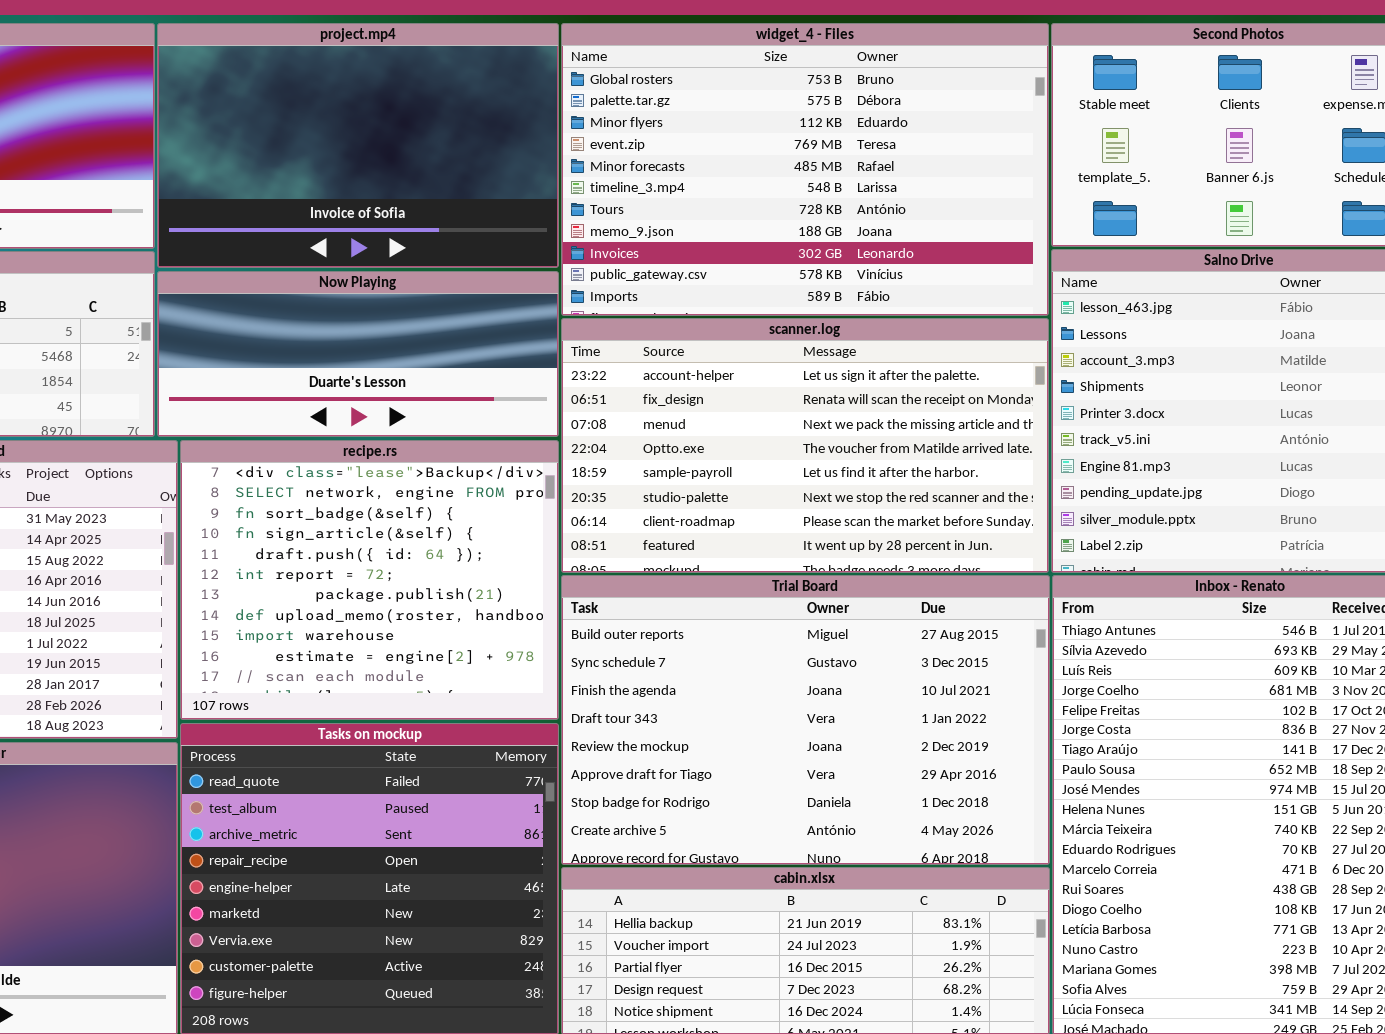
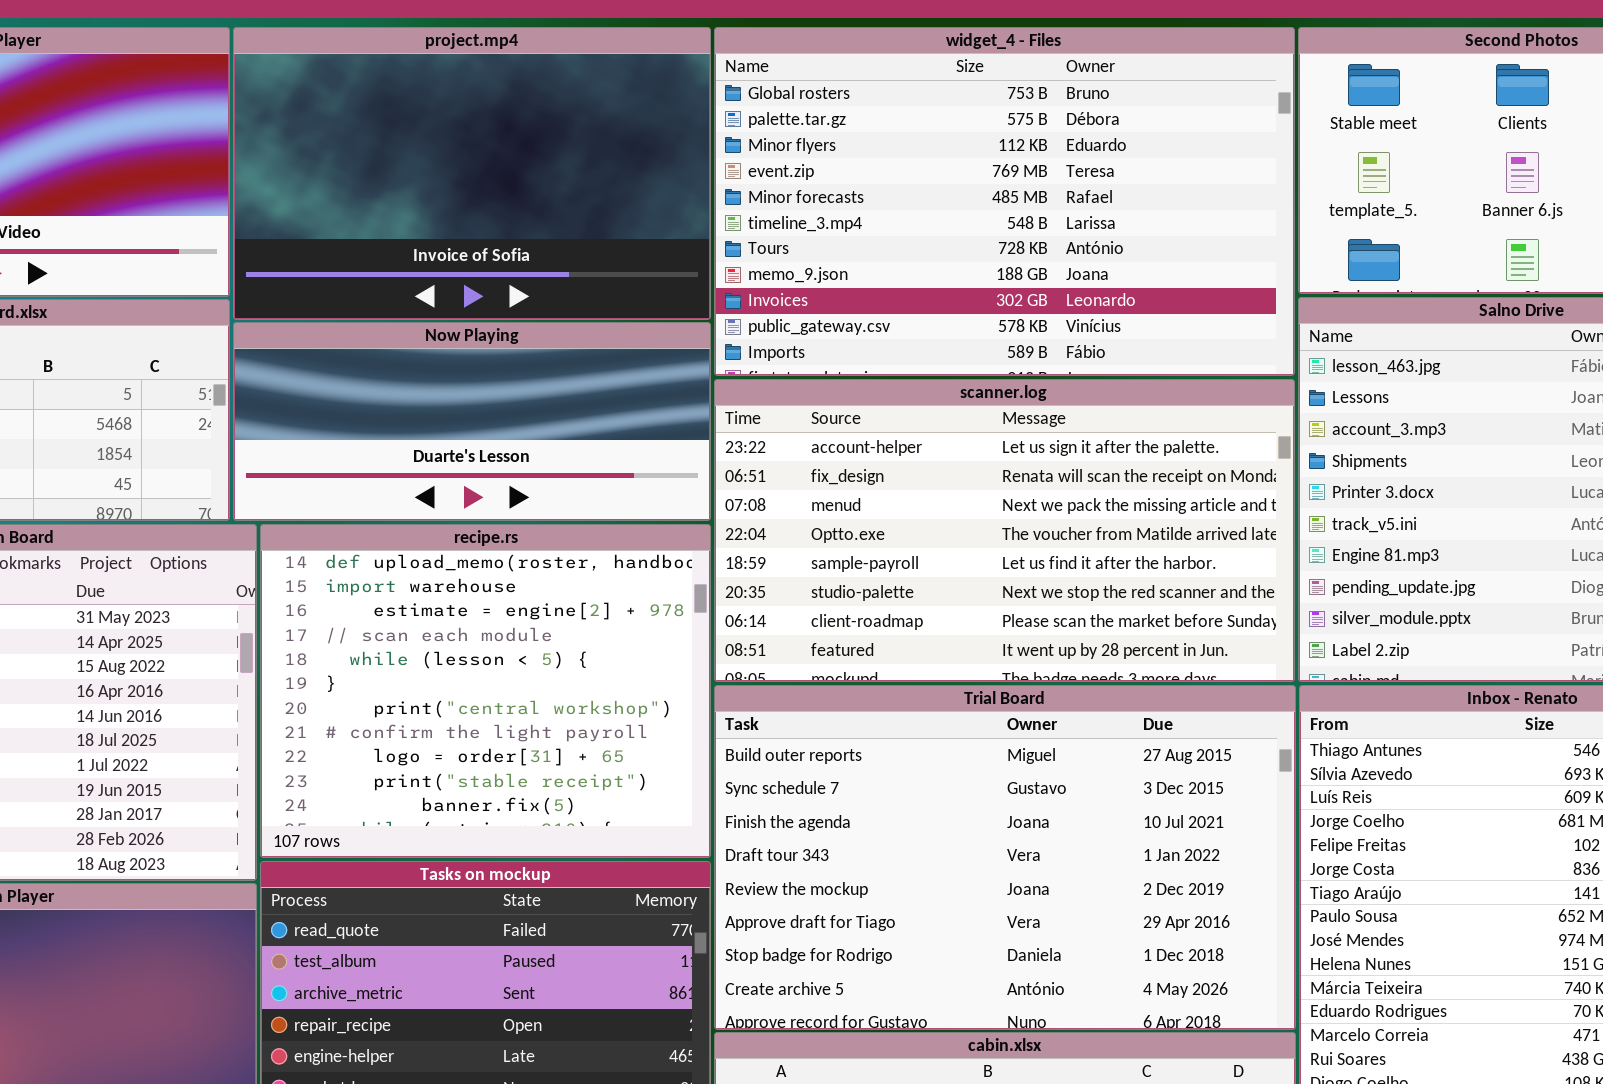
recipe.rs: [180,440,559,720] -> [260,524,711,858], scrolled down 7 rows

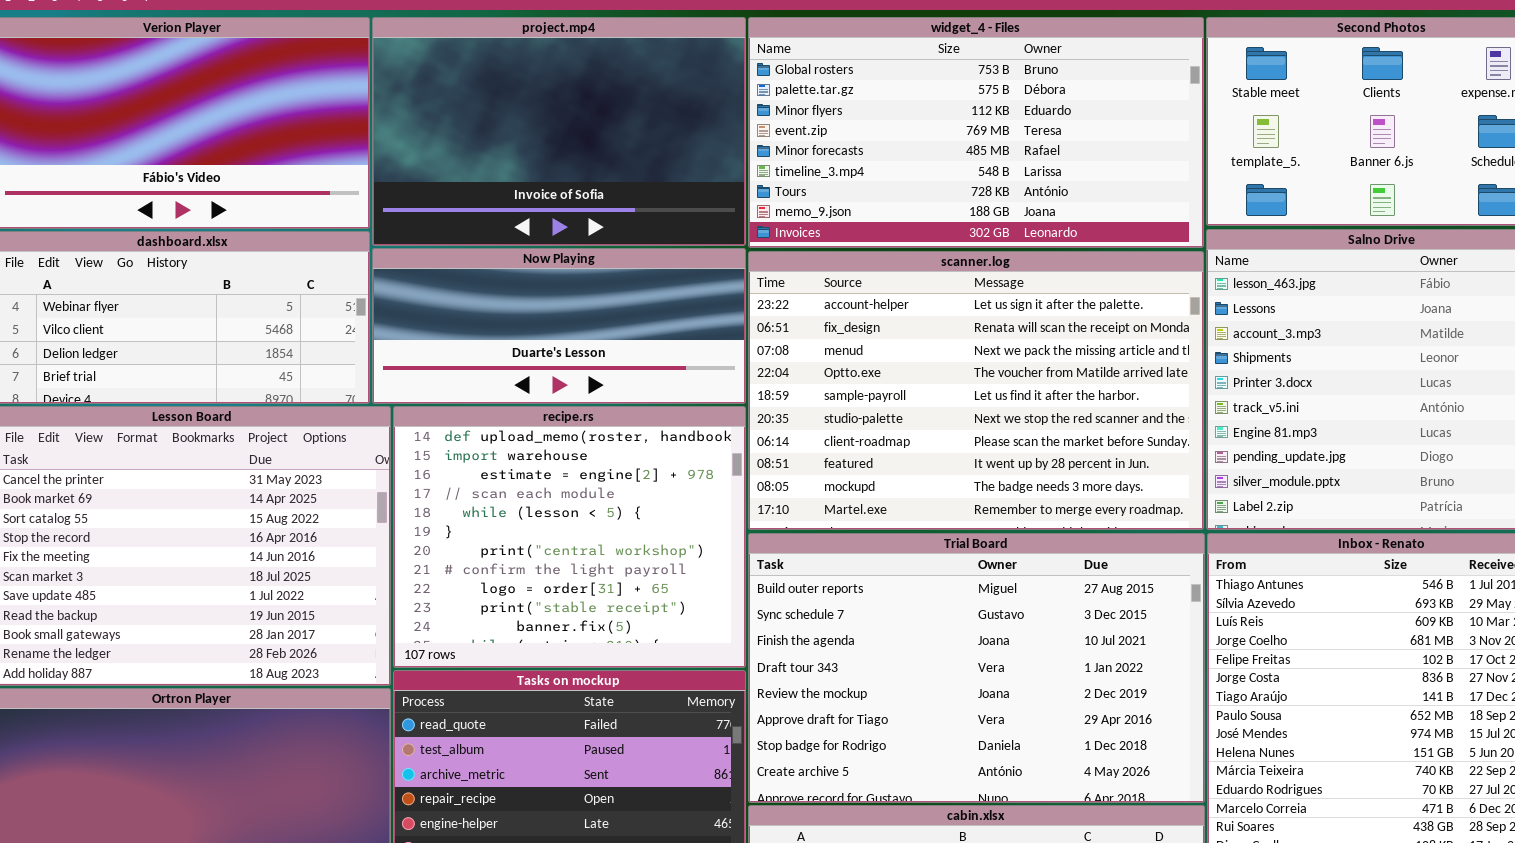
widget_4 - Files: [714,27,1295,376] -> [748,17,1204,248], resized
scanner.log: [714,379,1295,682] -> [748,251,1204,530], resized

